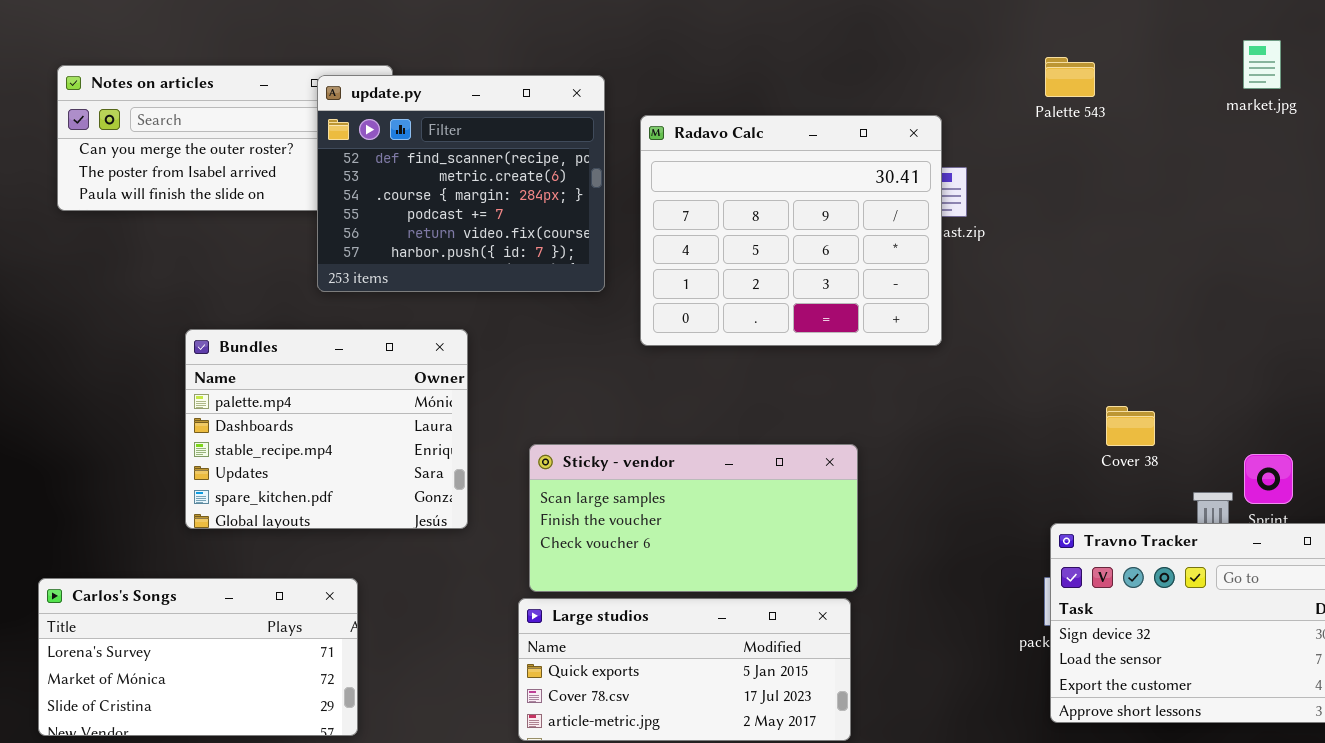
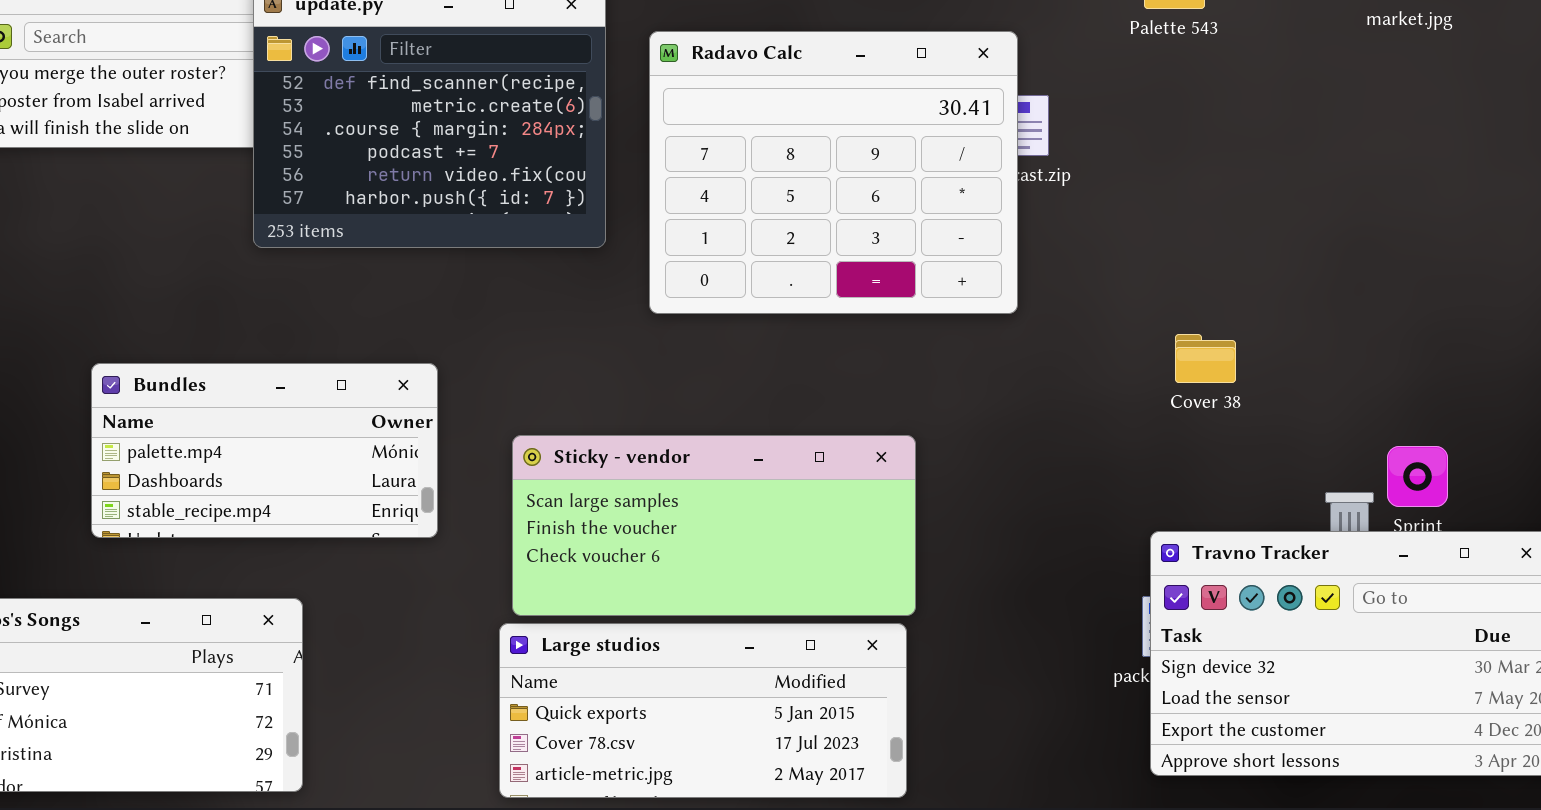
Bundles: [185,329,468,529] -> [91,363,438,538], resized
Cover 38: [1106,406,1155,446] -> [1175,334,1236,383], moved

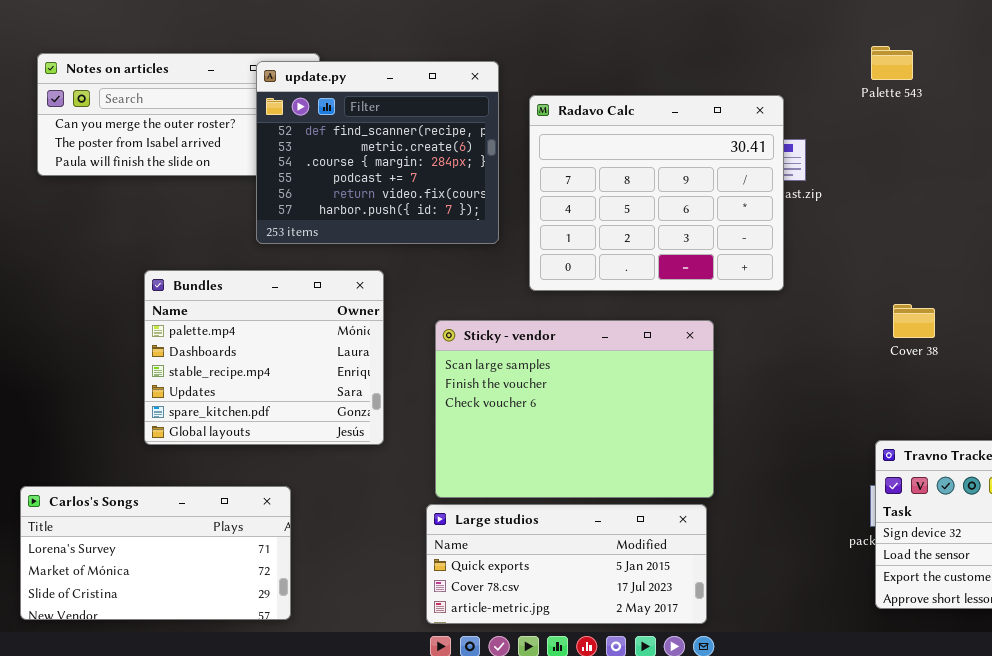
Bundles: [91,363,438,538] -> [144,270,384,445], resized
Sticky - vendor: [512,435,916,616] -> [435,320,714,498], resized

